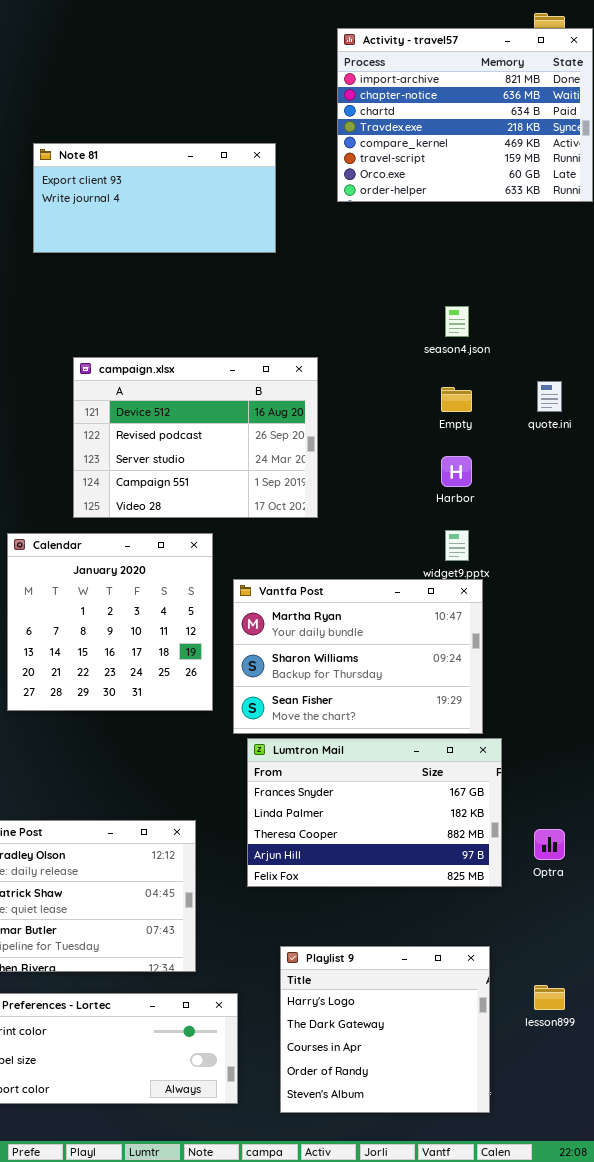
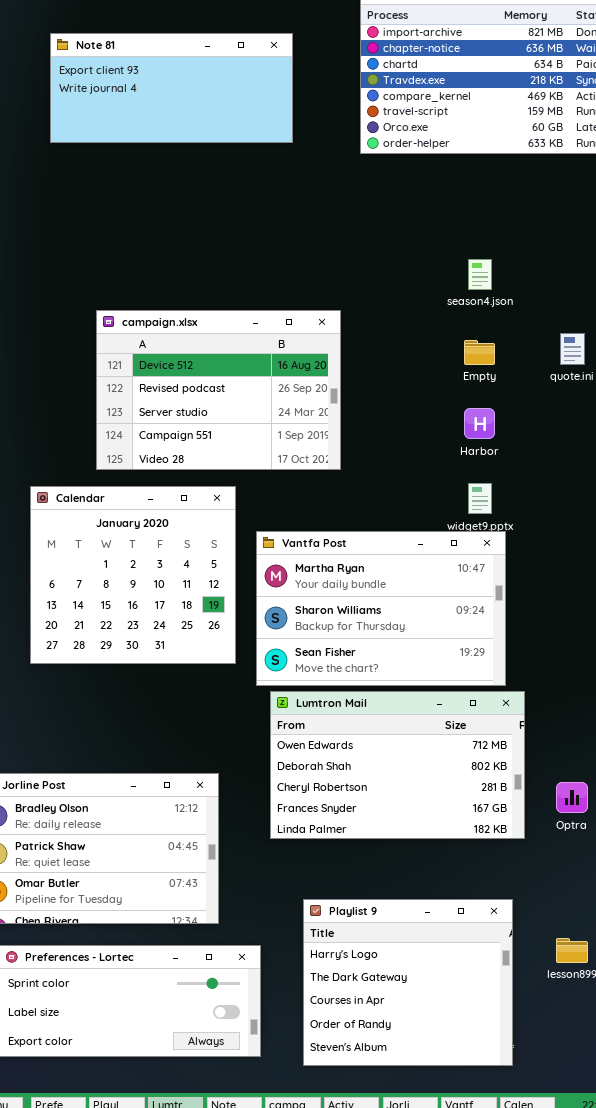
Note 81: [33,143,276,253] -> [50,33,293,143], moved
Lumtron Mail: [247,738,502,887] -> [270,691,525,839], scrolled up 3 rows

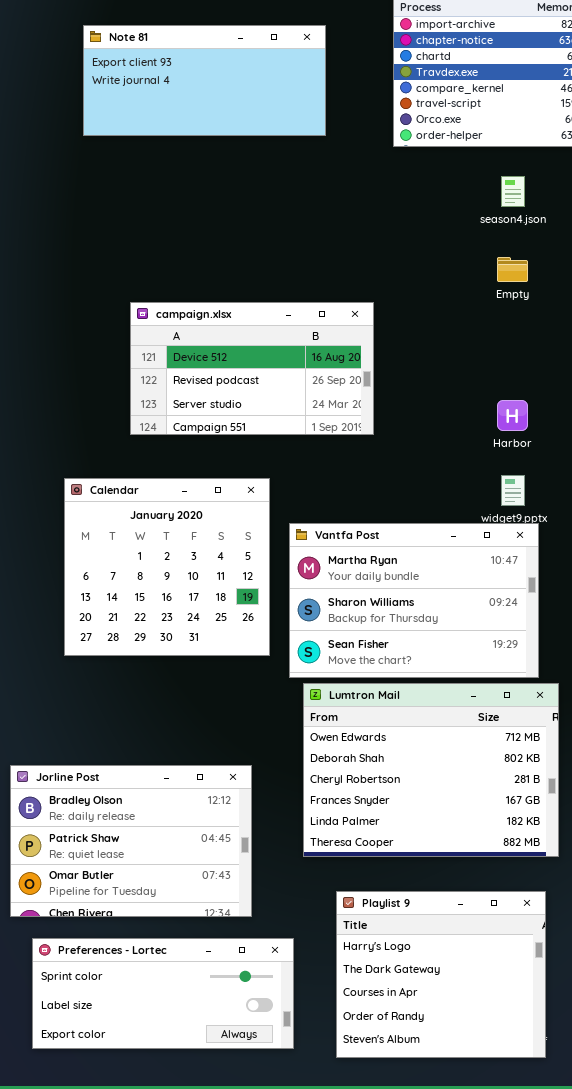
season4.json: [468,259,492,290] -> [501,176,525,207], moved
campaign.xlsx: [96,310,341,470] -> [130,302,374,435], resized
Empty: [464,340,495,365] -> [497,257,528,282], moved
Lumtron Mail: [270,691,525,839] -> [303,683,559,857], resized

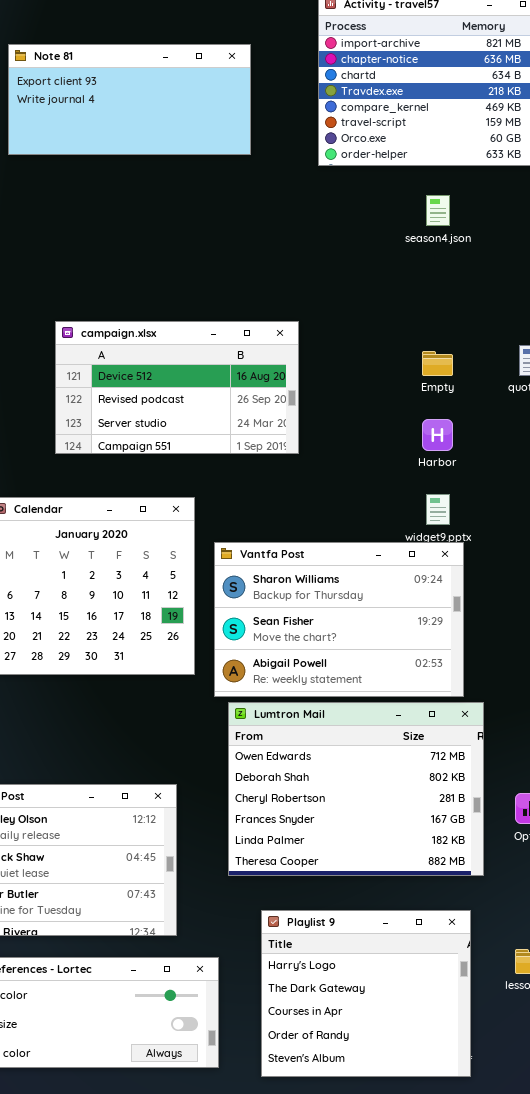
Empty: [497,257,528,282] -> [422,351,453,376], moved
Vantfa Post: [289,523,539,678] -> [214,542,464,697], scrolled down 1 row

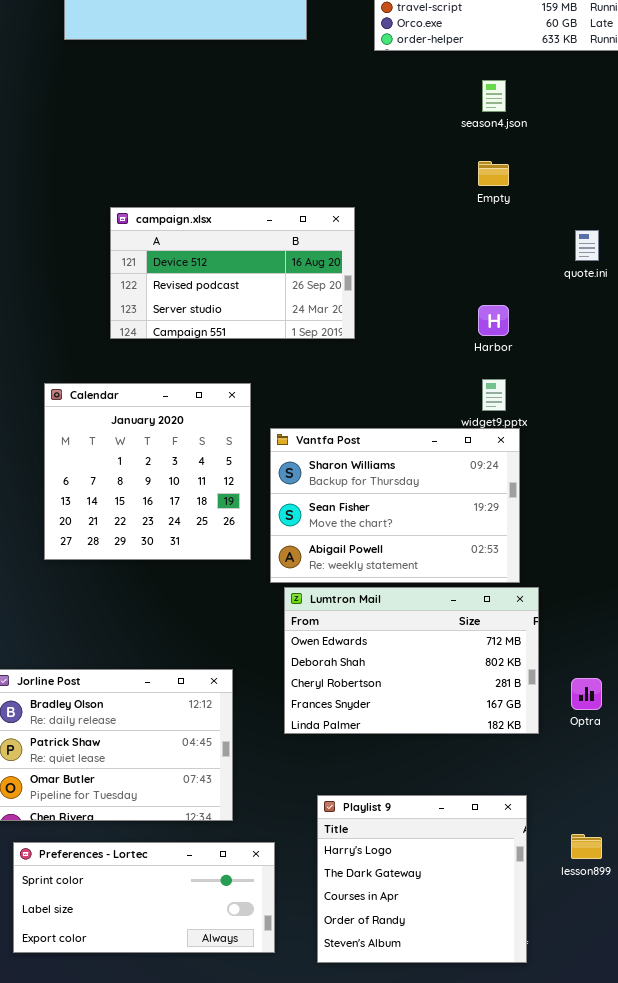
Empty: [422,351,453,376] -> [478,161,509,186], moved
Lumtron Mail: [228,702,484,876] -> [284,587,539,734], resized

